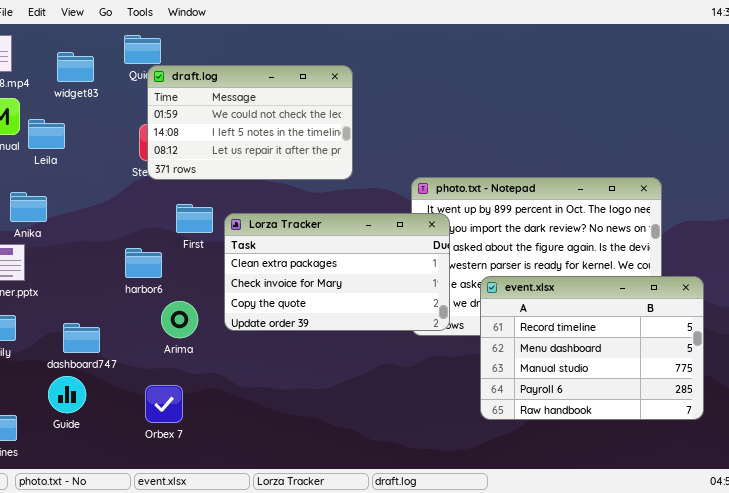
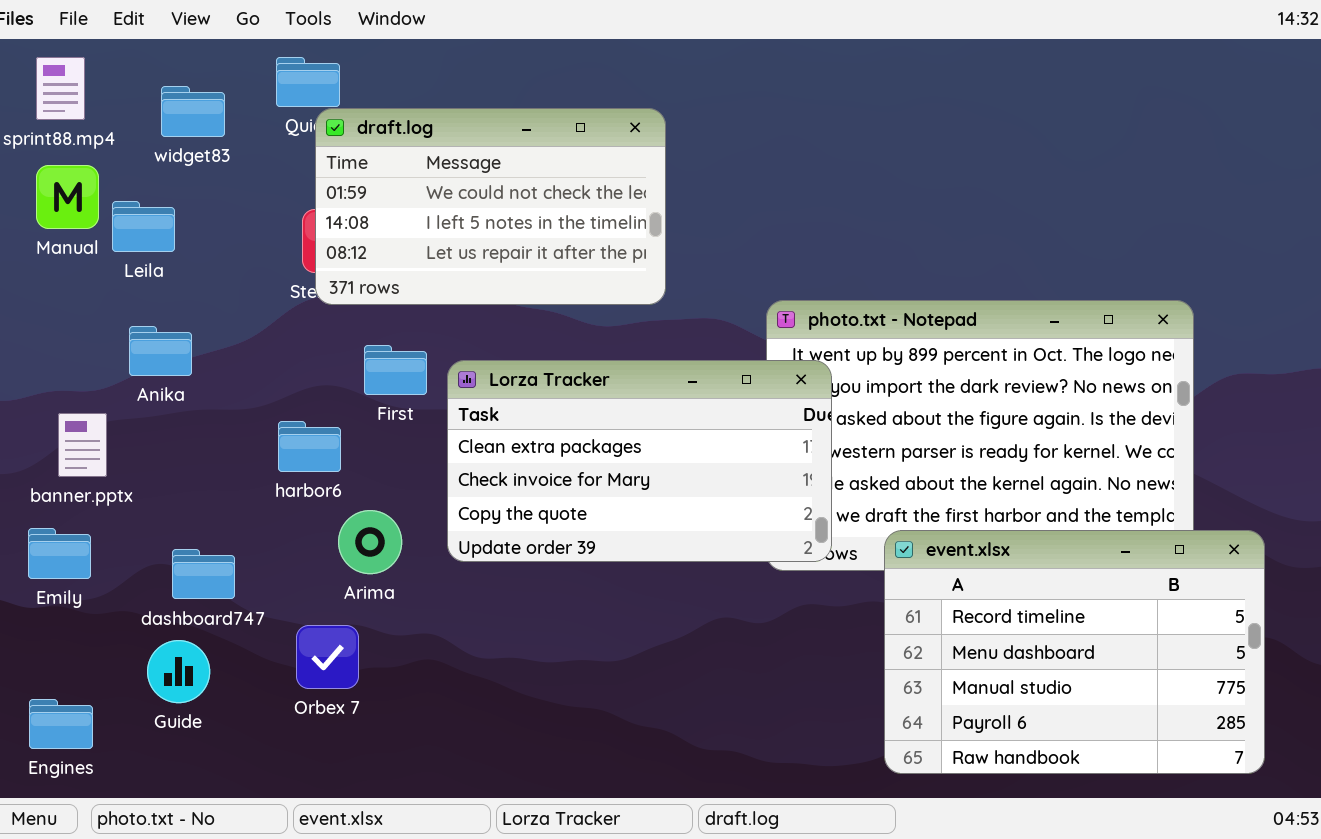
Anika: [10,192,47,222] -> [129,326,192,376], moved
event.xlsx: [480,276,704,420] -> [884,530,1265,774], moved
Orbex 7: [145,385,183,423] -> [296,625,359,689], moved

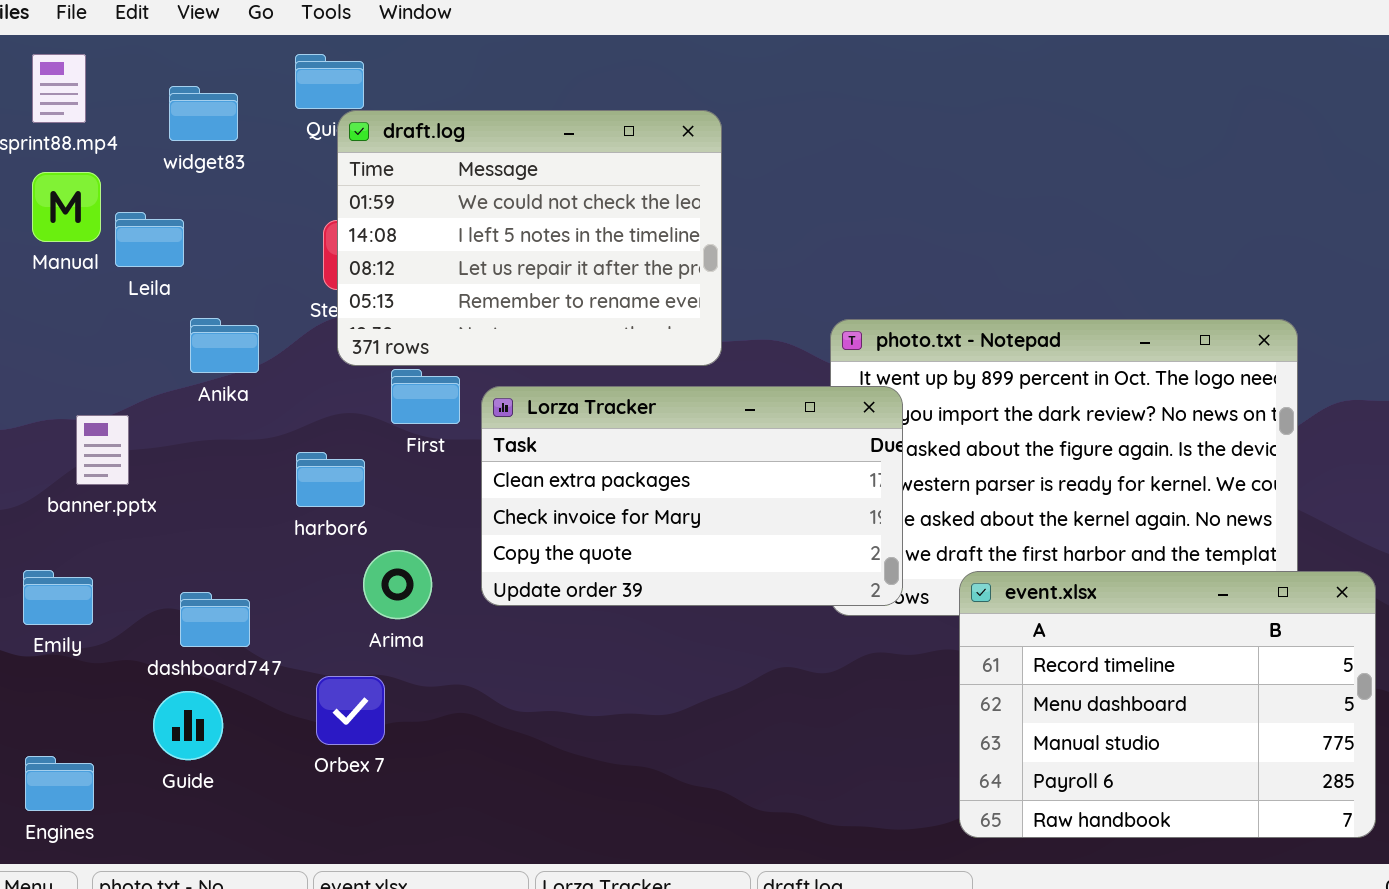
draft.log: [315,108,666,305] -> [337,110,722,366], resized
Anika: [129,326,192,376] -> [190,318,259,373], moved
banner.pptx: [58,413,107,477] -> [76,415,129,485], moved

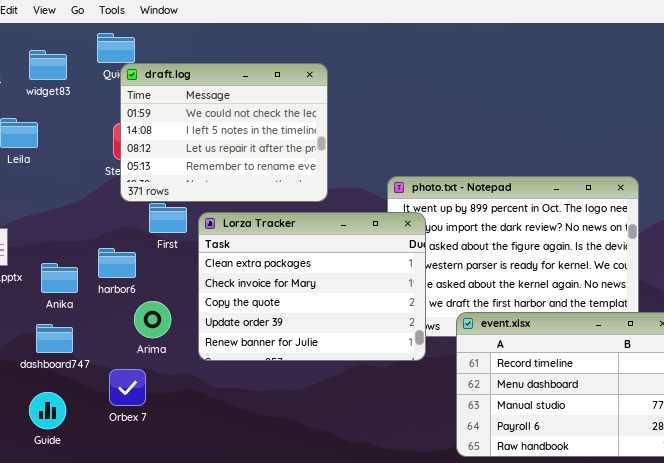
Anika: [190,318,259,373] -> [41,263,78,293], moved
Lorza Tracker: [481,386,903,606] -> [198,212,426,361], resized
Guide: [153,691,223,760] -> [29,392,66,429], moved

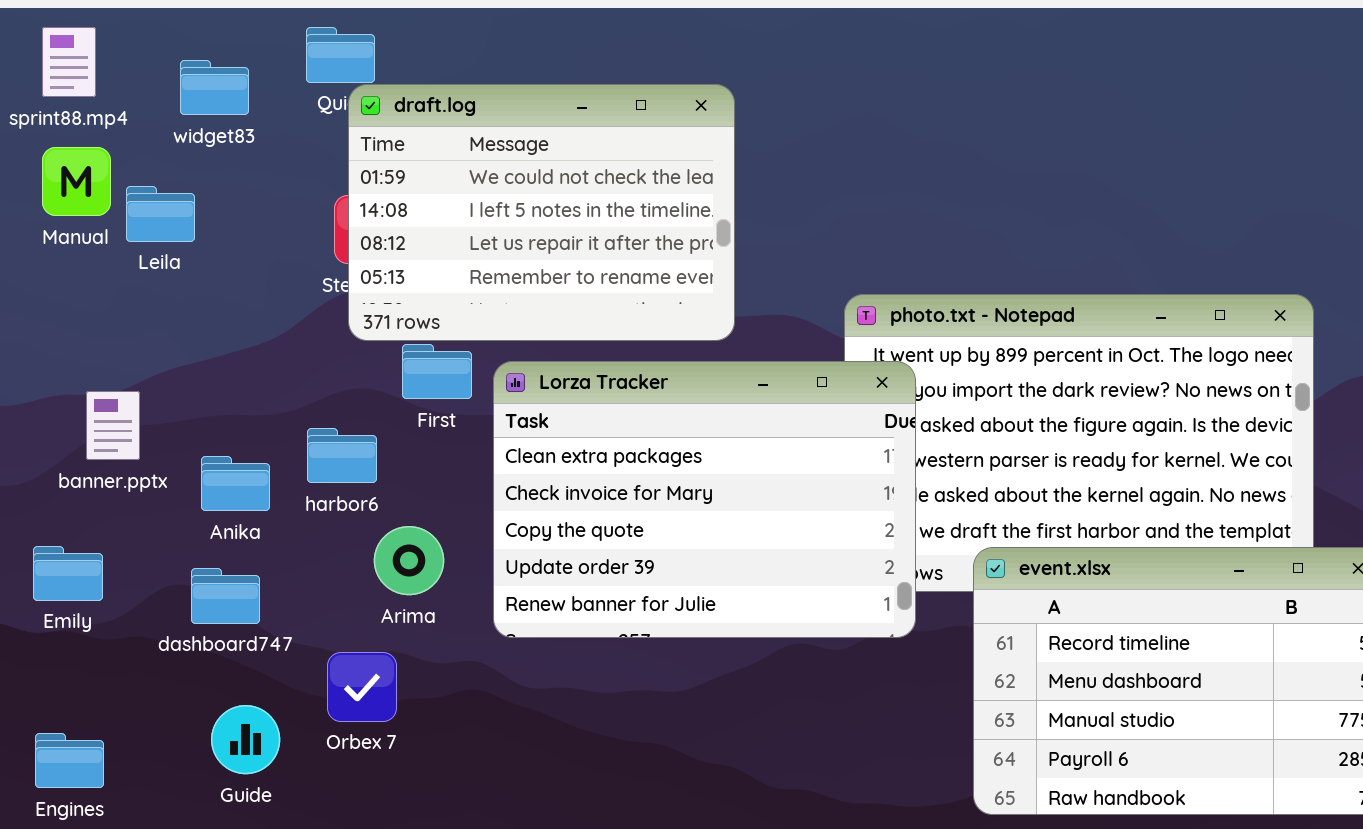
Guide: [29,392,66,429] -> [211,705,280,774], moved

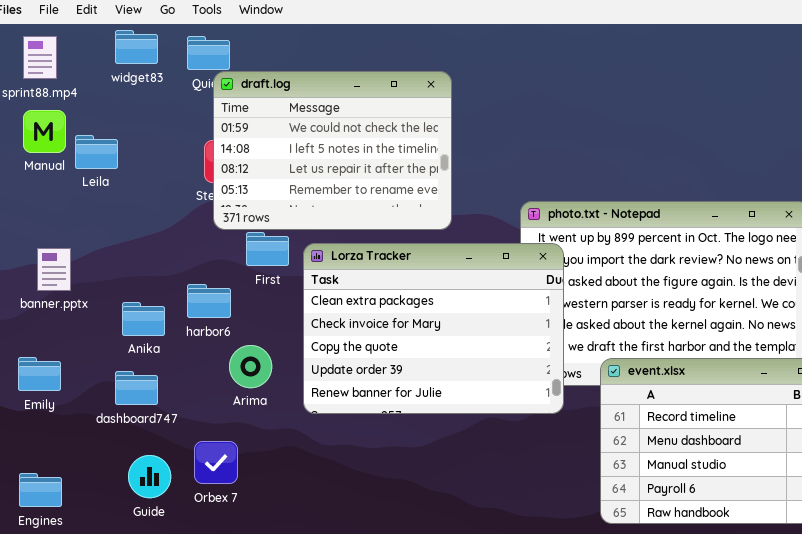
widget83: [180,60,249,115] -> [115,30,158,64], moved
banner.pptx: [86,391,140,460] -> [37,248,71,291], moved
Orbex 7: [327,652,397,722] -> [194,441,238,484], moved

